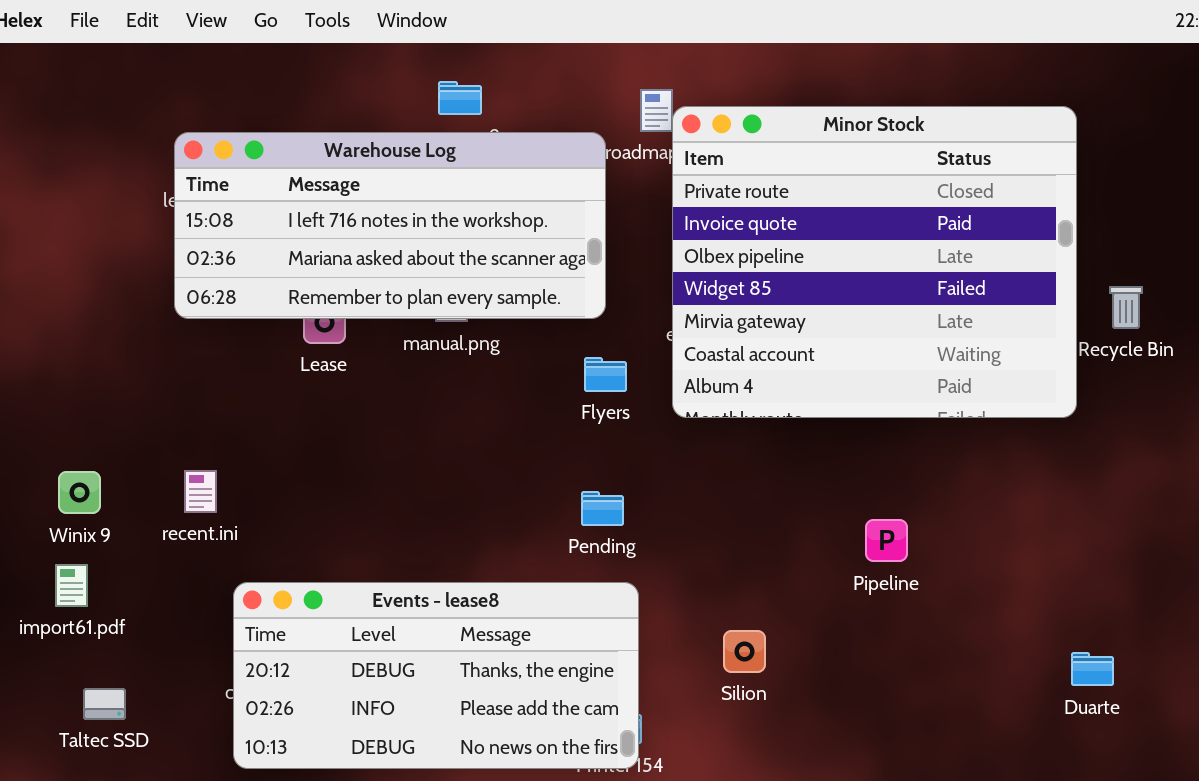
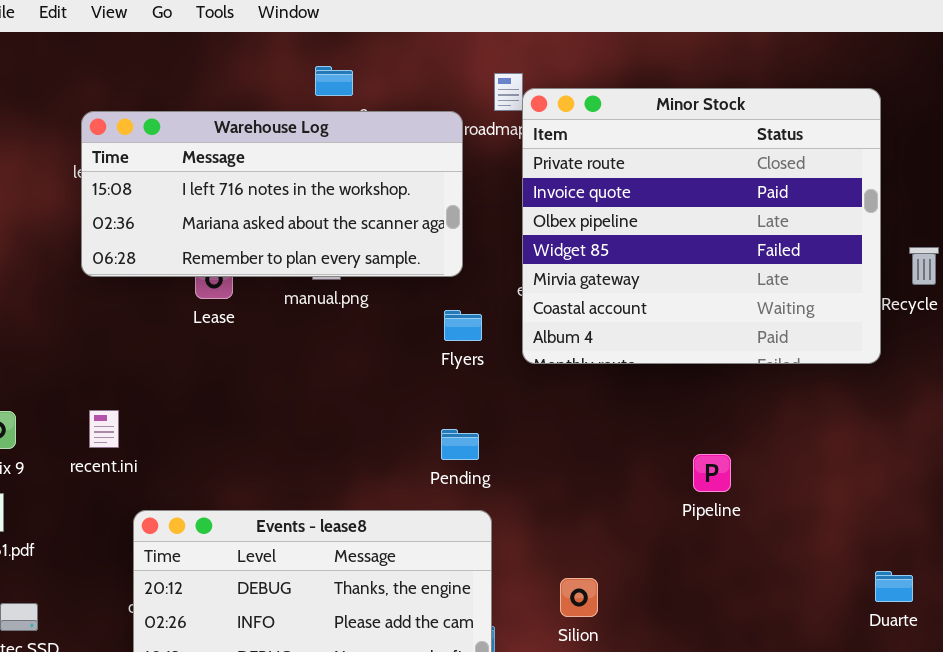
Silion: [723,630,766,673] -> [560,578,598,617], moved

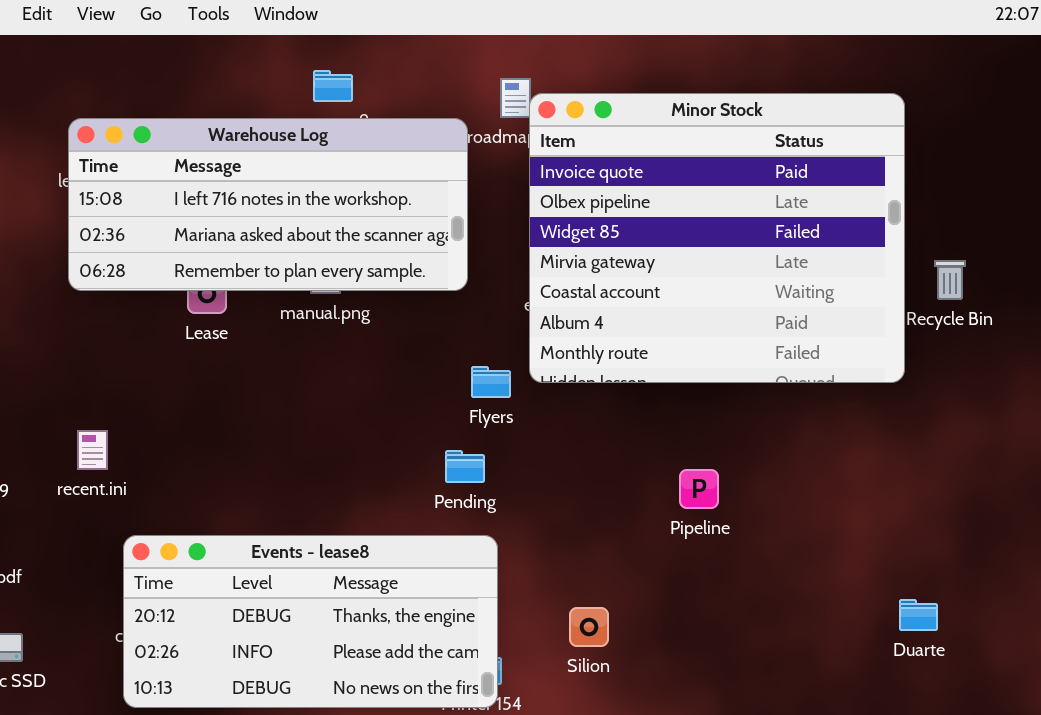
Minor Stock: [522,88,881,364] -> [529,93,905,383], scrolled down 1 row
Flyers: [444,310,482,341] -> [471,366,511,398], moved
Pipeline: [693,454,731,492] -> [679,469,719,509], moved

